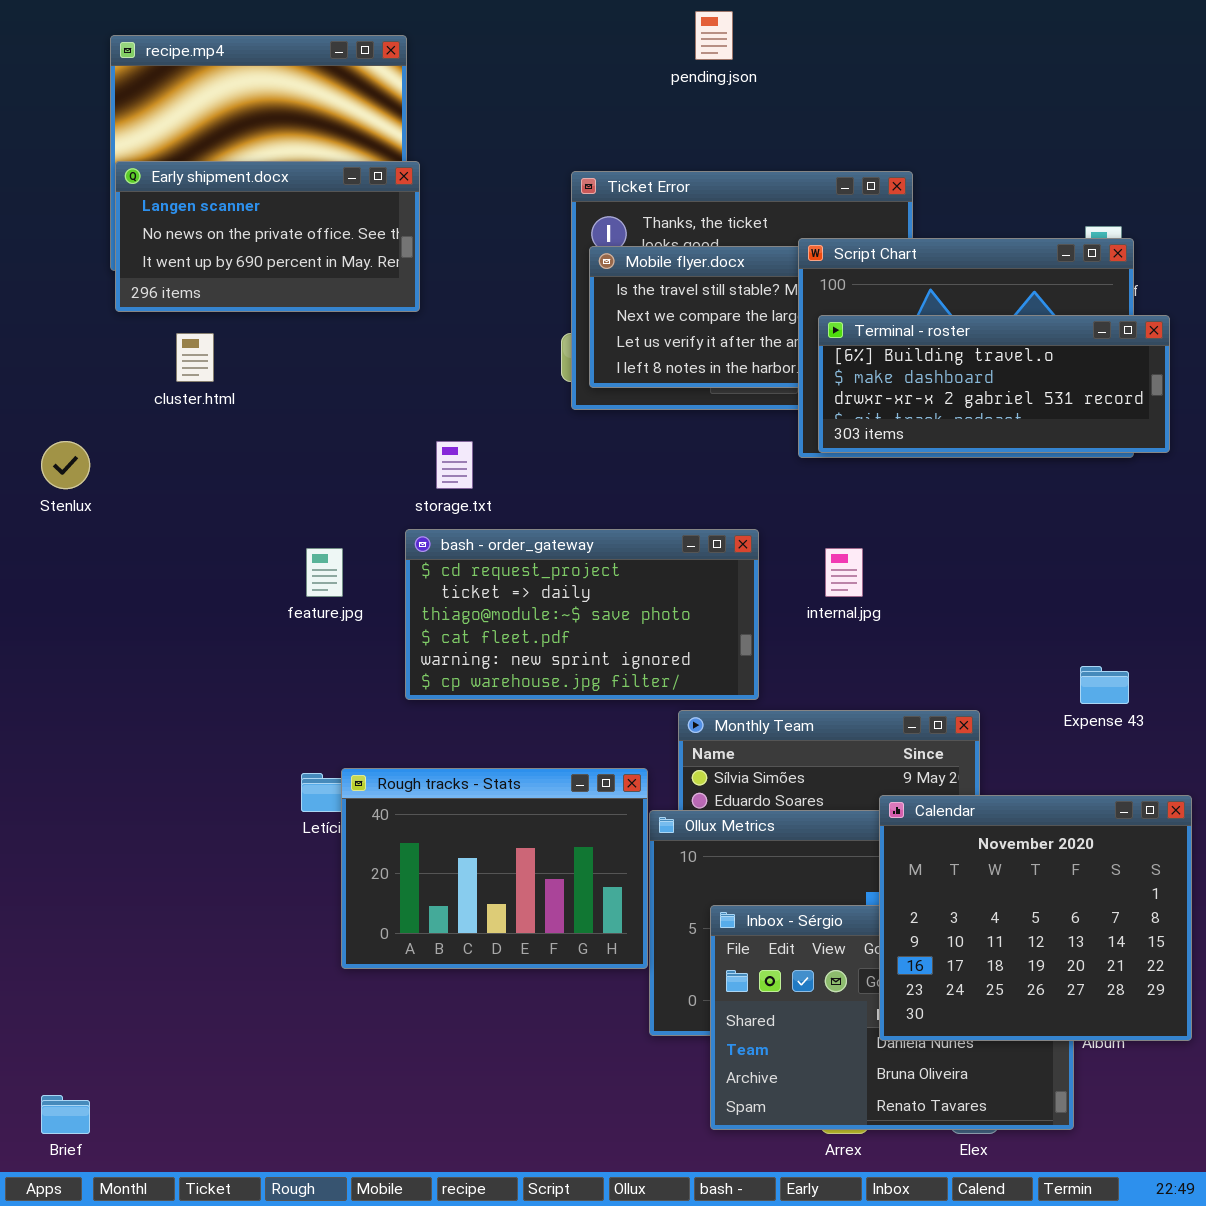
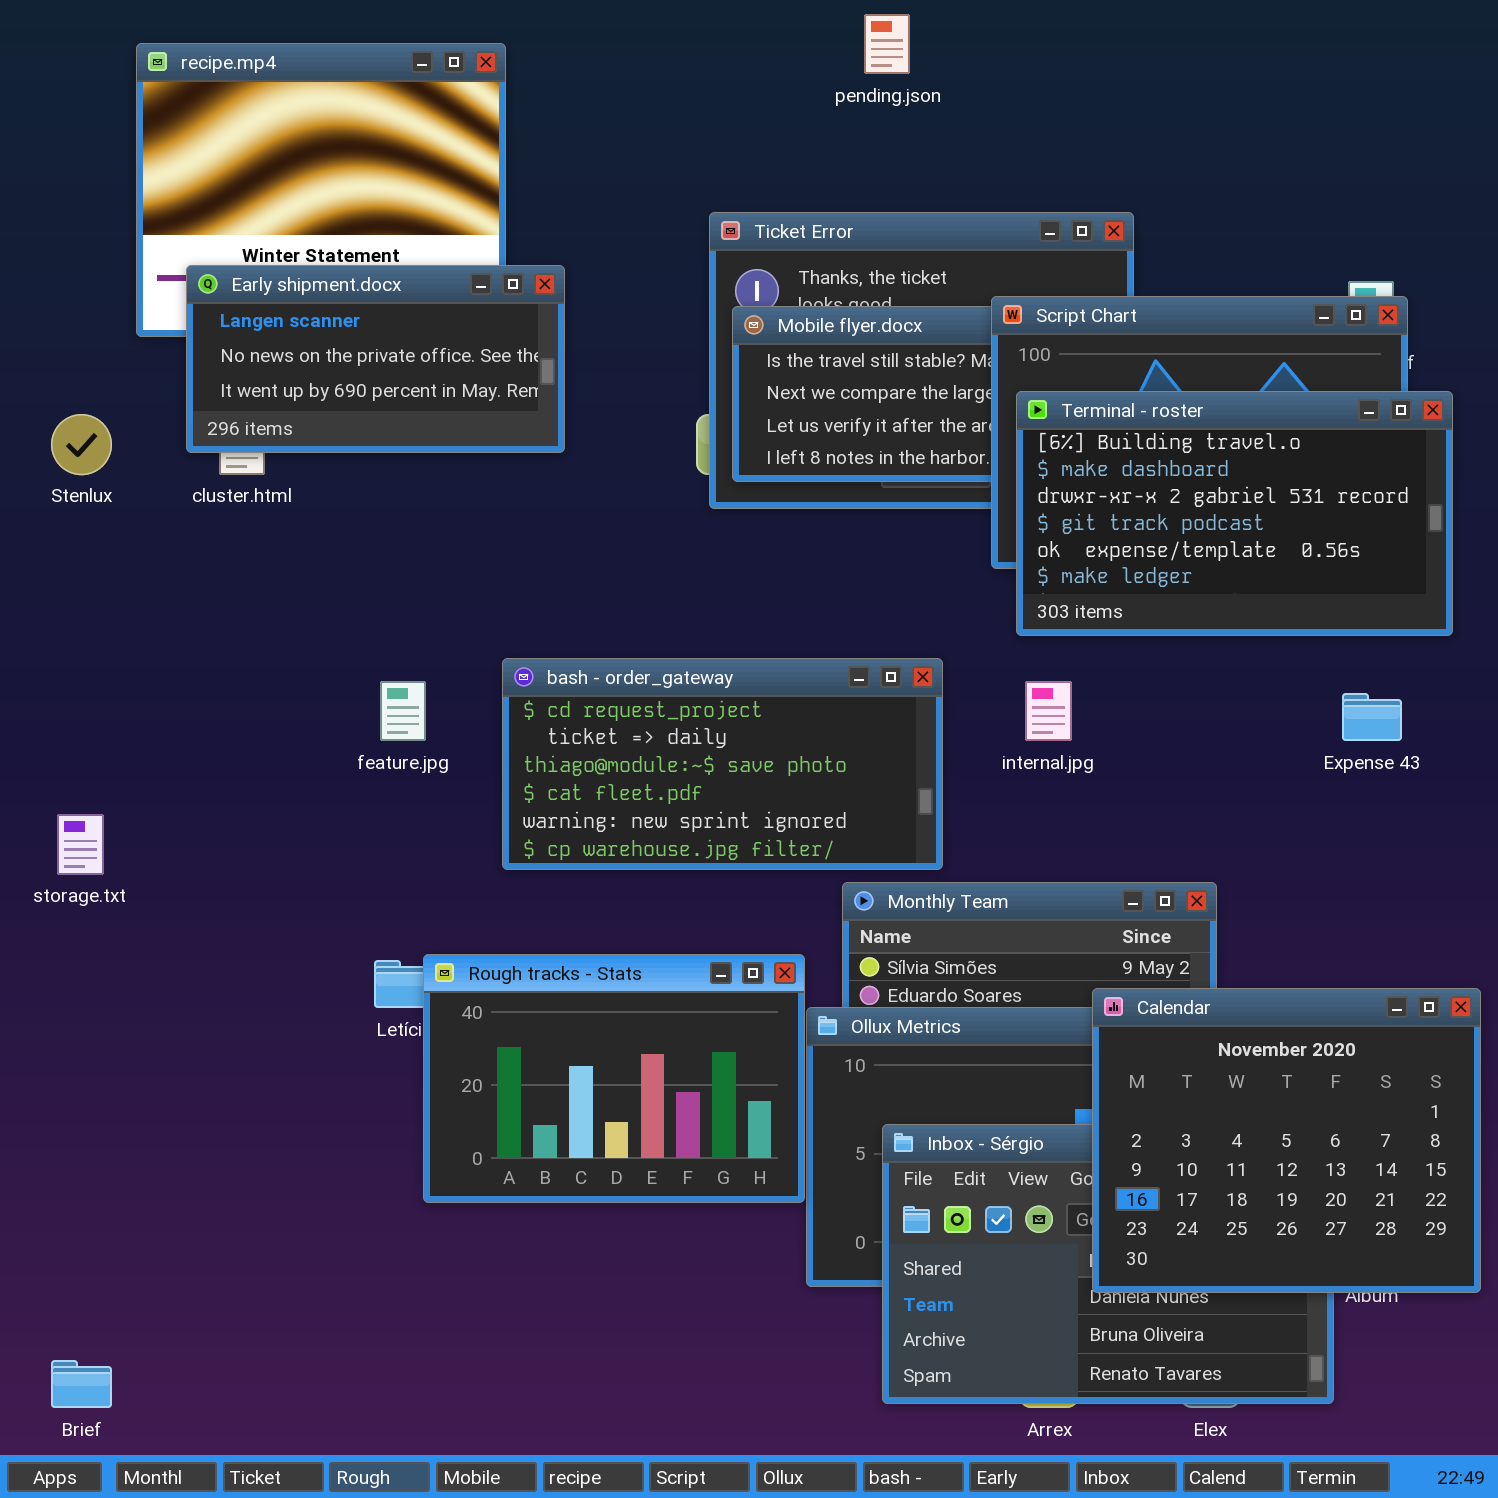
Early shipment.docx: [115,161,420,312] -> [186,265,565,453], moved
Terminal - roster: [818,315,1170,453] -> [1016,391,1453,636], resized
Stenlux: [41,441,90,489] -> [51,414,112,475], moved
storage.txt: [436,441,473,489] -> [57,814,104,875], moved
Expense 43: [1080,666,1129,704] -> [1342,693,1402,741], moved

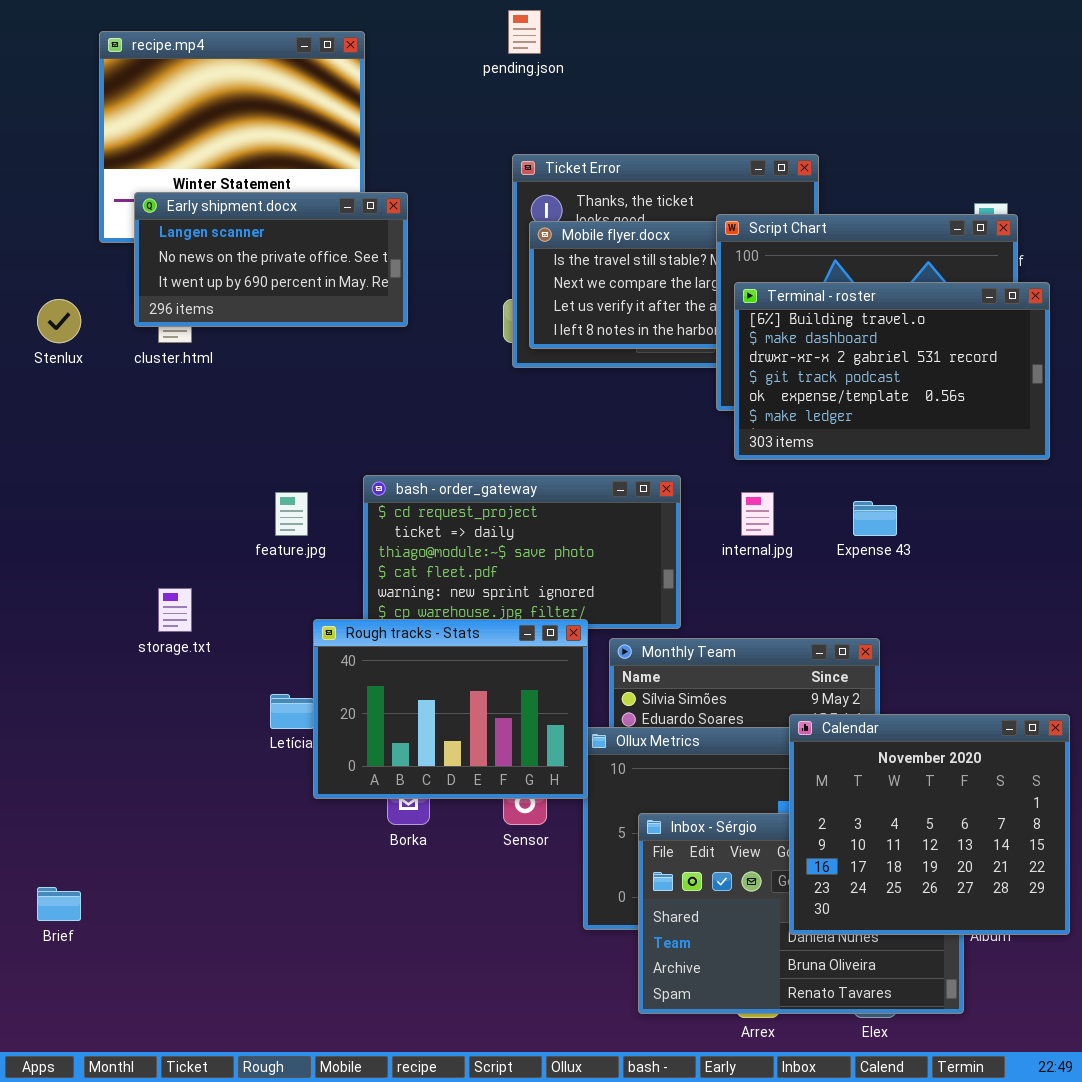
pending.json: [864,14,910,74] -> [508,10,541,54], moved
Expense 43: [1342,693,1402,741] -> [853,501,897,536], moved
storage.txt: [57,814,104,875] -> [158,588,192,632], moved
Rough tracks - Stats: [423,954,805,1203] -> [313,619,588,799], moved
Brief: [51,1360,112,1408] -> [37,887,81,921], moved

